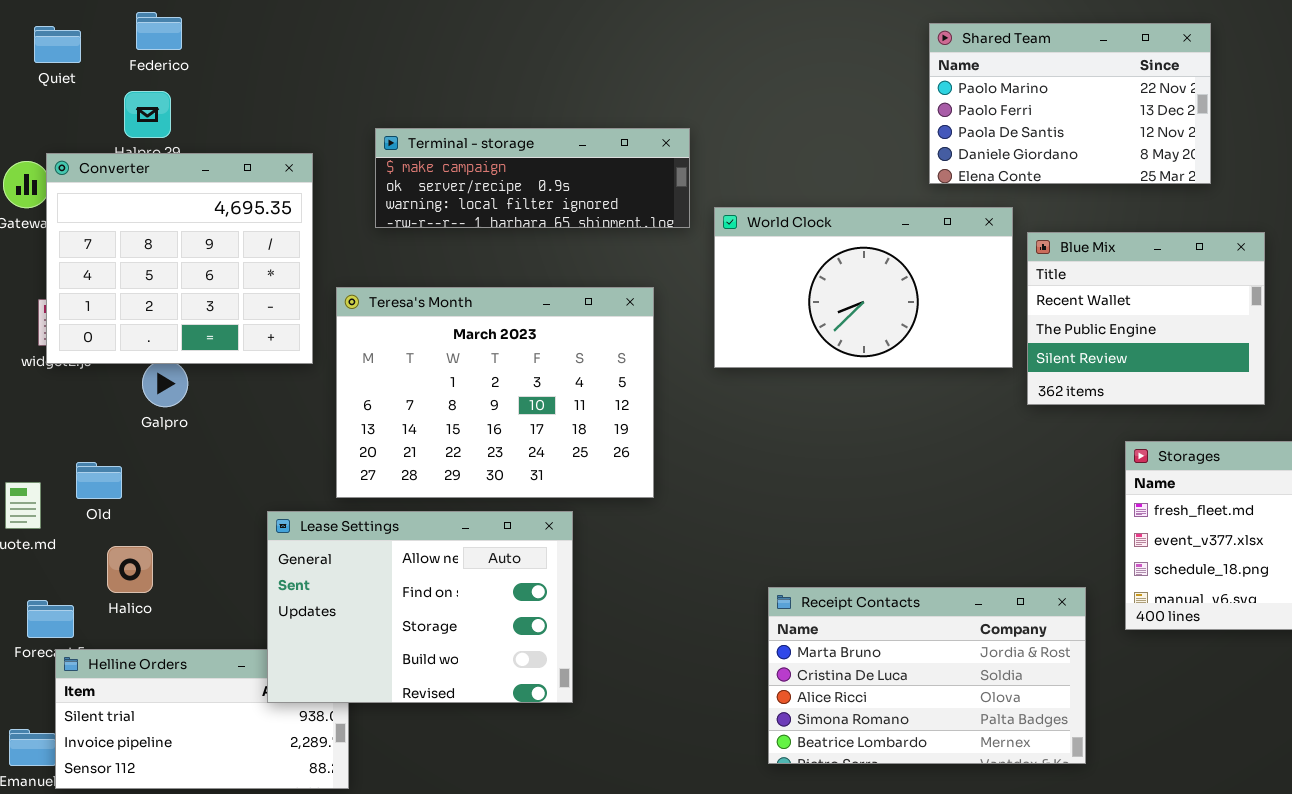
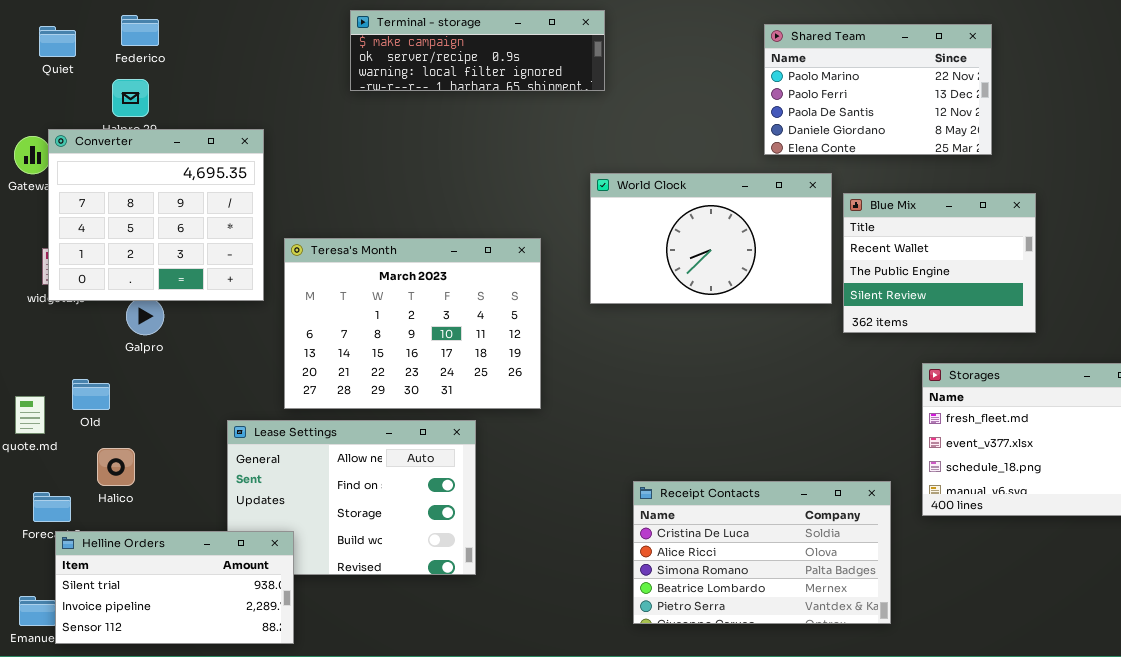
Terminal - storage: [375,128,690,228] -> [350,10,605,91], moved
Receipt Contacts: [768,587,1086,764] -> [633,481,891,624], scrolled down 1 row
Helline Orders: [55,649,349,789] -> [55,531,294,644], raised

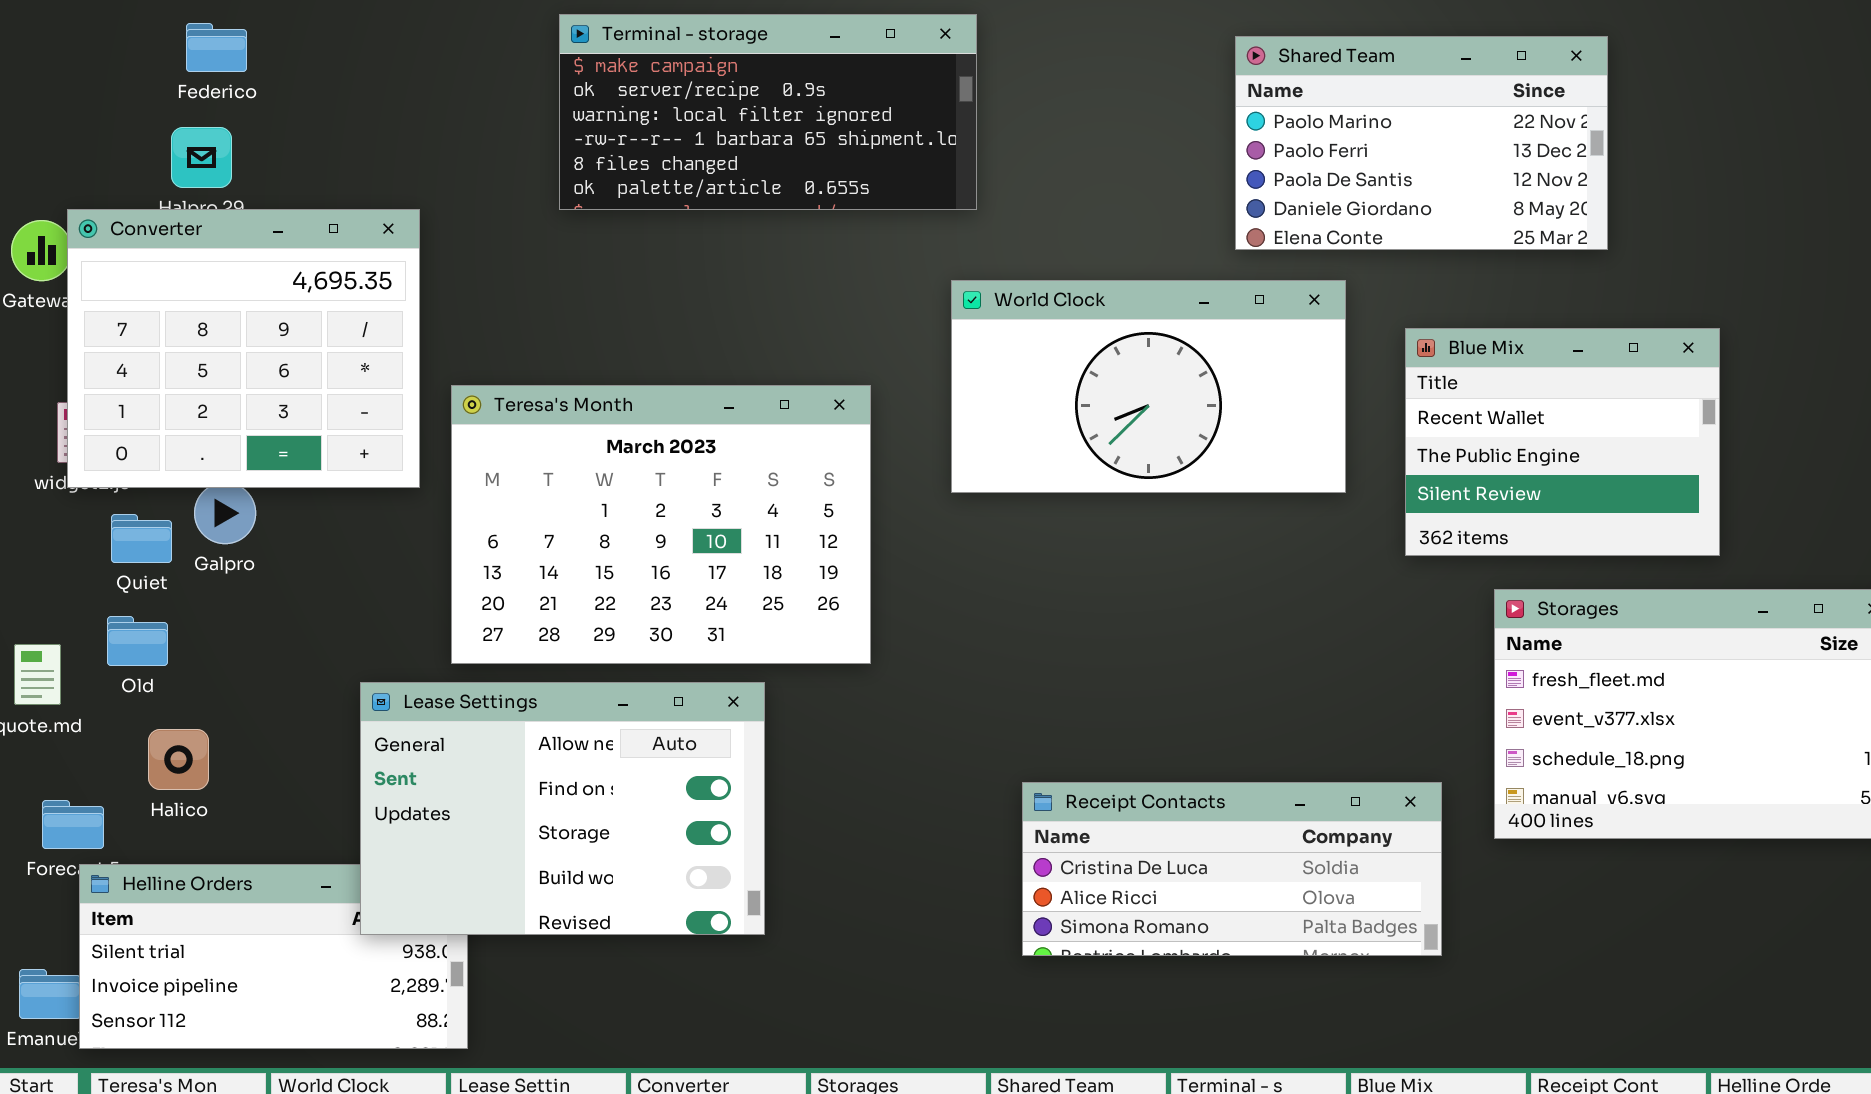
Terminal - storage: [350,10,605,91] -> [559,14,977,210], resized
Quiet: [39,26,76,57] -> [111,514,172,563], moved
Blue Mix: [843,193,1036,333] -> [1405,328,1720,556], moved
Lease Settings: [227,420,476,575] -> [360,682,765,935], raised
Receipt Contacts: [633,481,891,624] -> [1022,782,1442,956], resized

